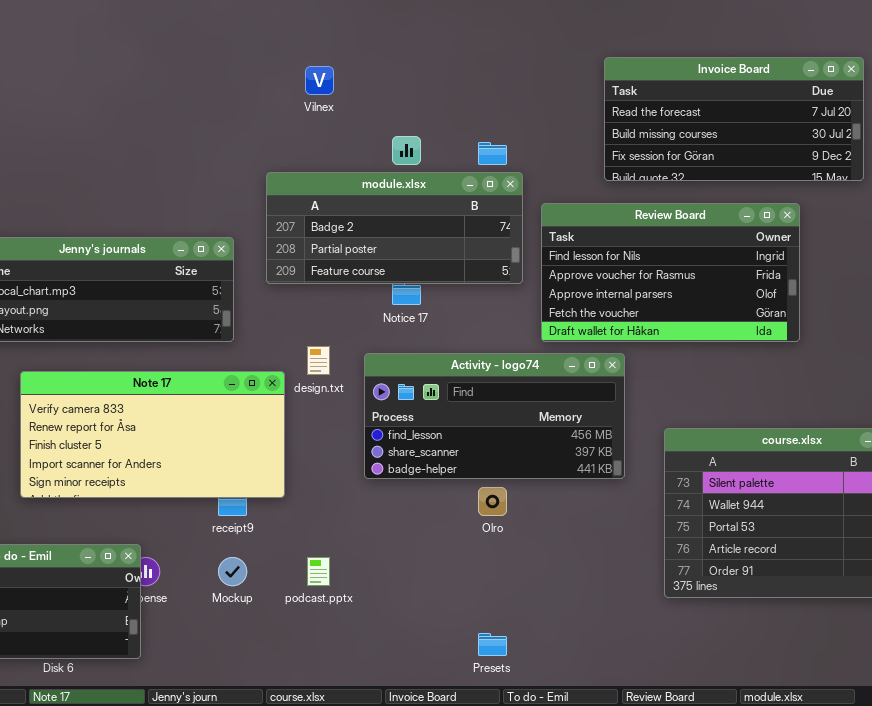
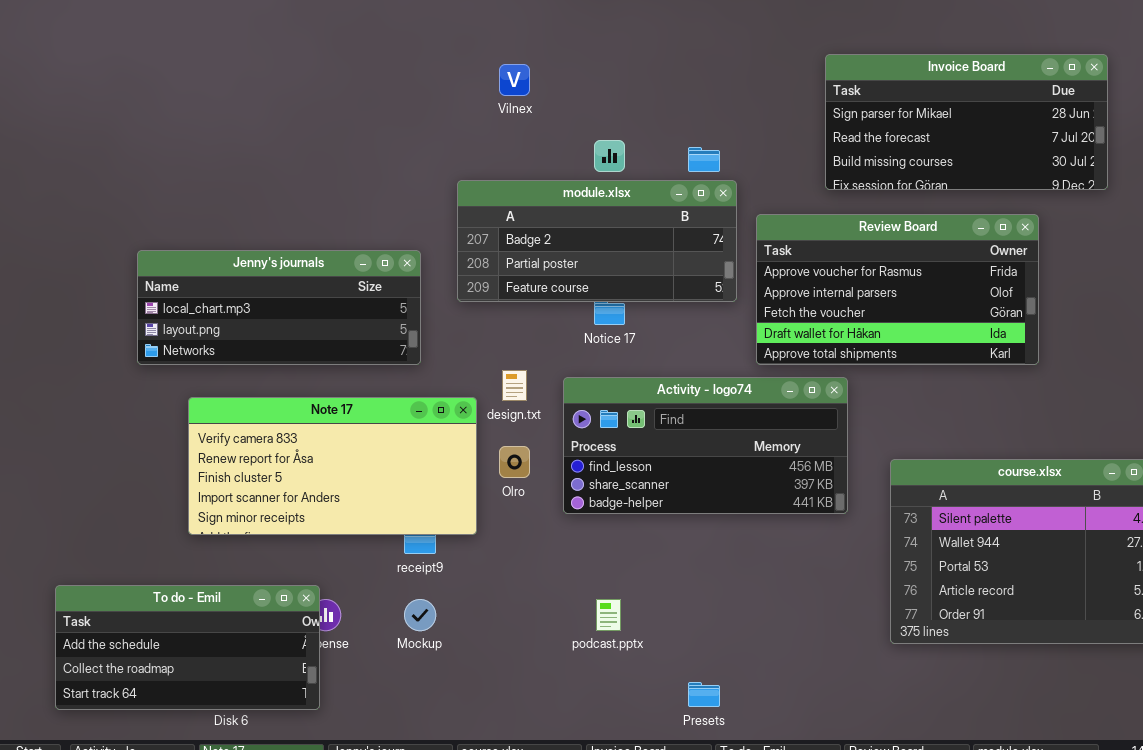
Invoice Board: [604,57,864,181] -> [825,54,1108,190], scrolled up 1 row
Review Board: [541,203,800,342] -> [756,214,1039,365], scrolled down 1 row
Olro: [478,487,507,516] -> [499,446,530,478], moved
podcast.pptx: [307,557,330,586] -> [596,599,621,631], moved

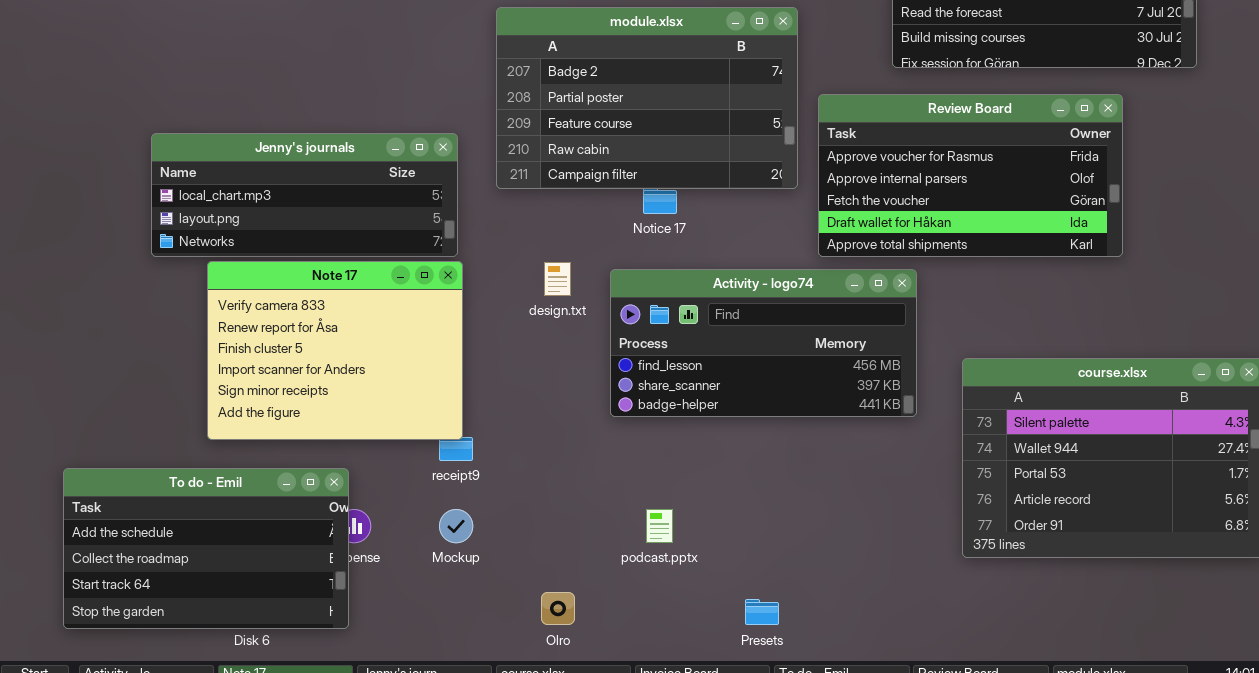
module.xlsx: [457,180,737,302] -> [496,7,798,189], resized
Note 17: [188,397,477,535] -> [207,261,463,440], resized
Olro: [499,446,530,478] -> [541,592,575,625], moved
To do - Emil: [55,585,320,710] -> [63,468,349,629], resized

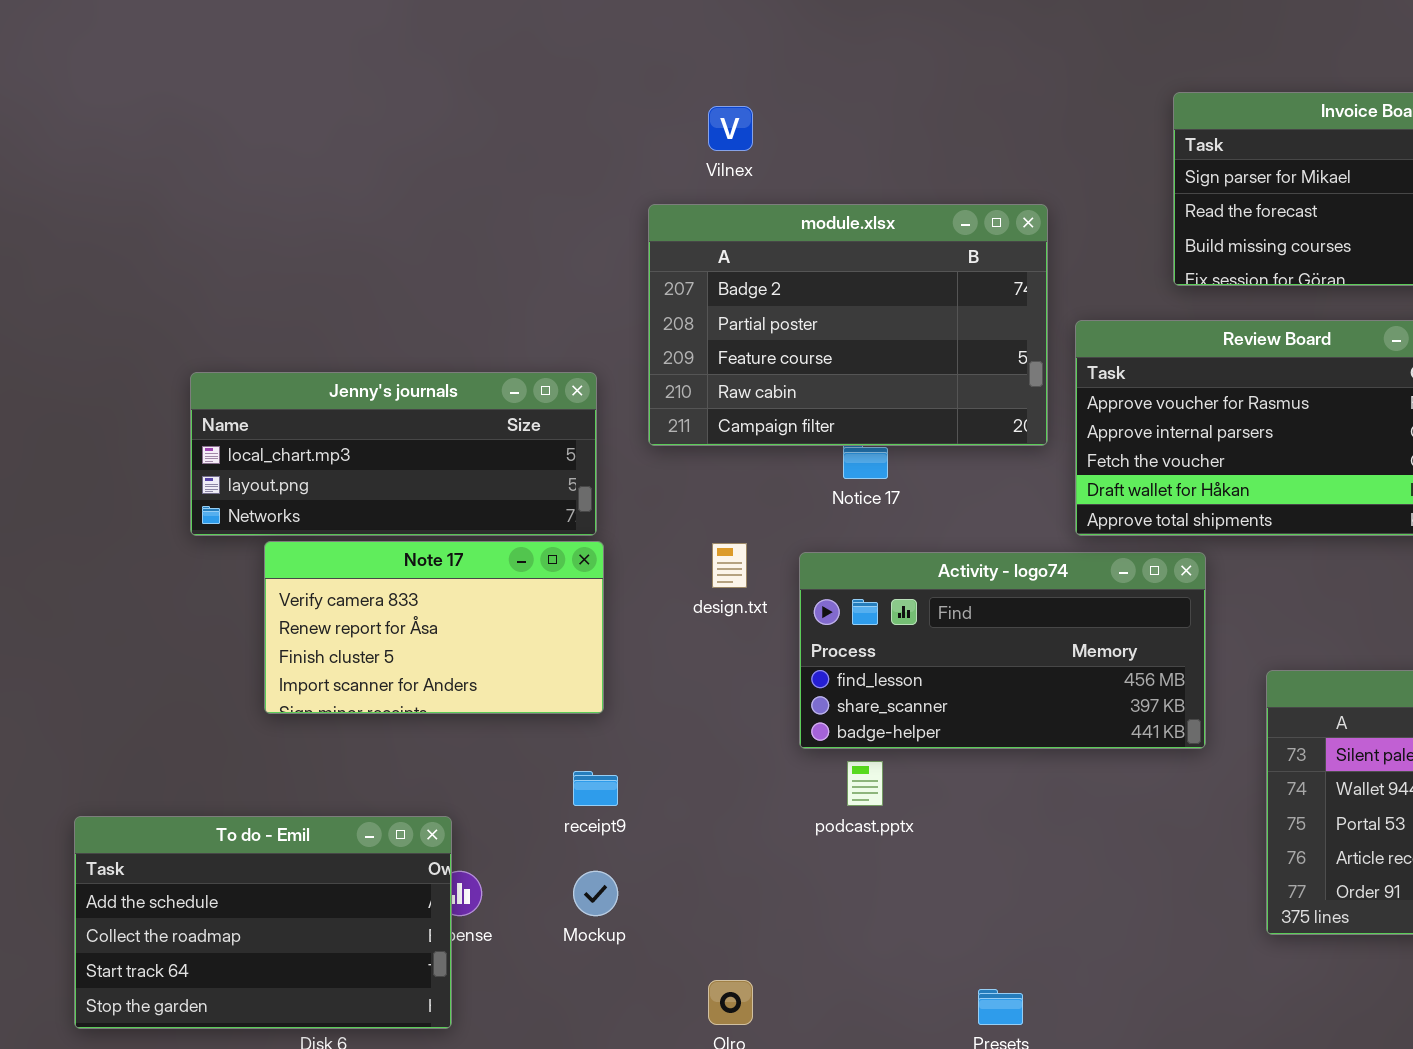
Note 17: [207,261,463,440] -> [264,541,604,714], resized
podcast.pptx: [646,509,673,543] -> [847,761,883,806], moved

